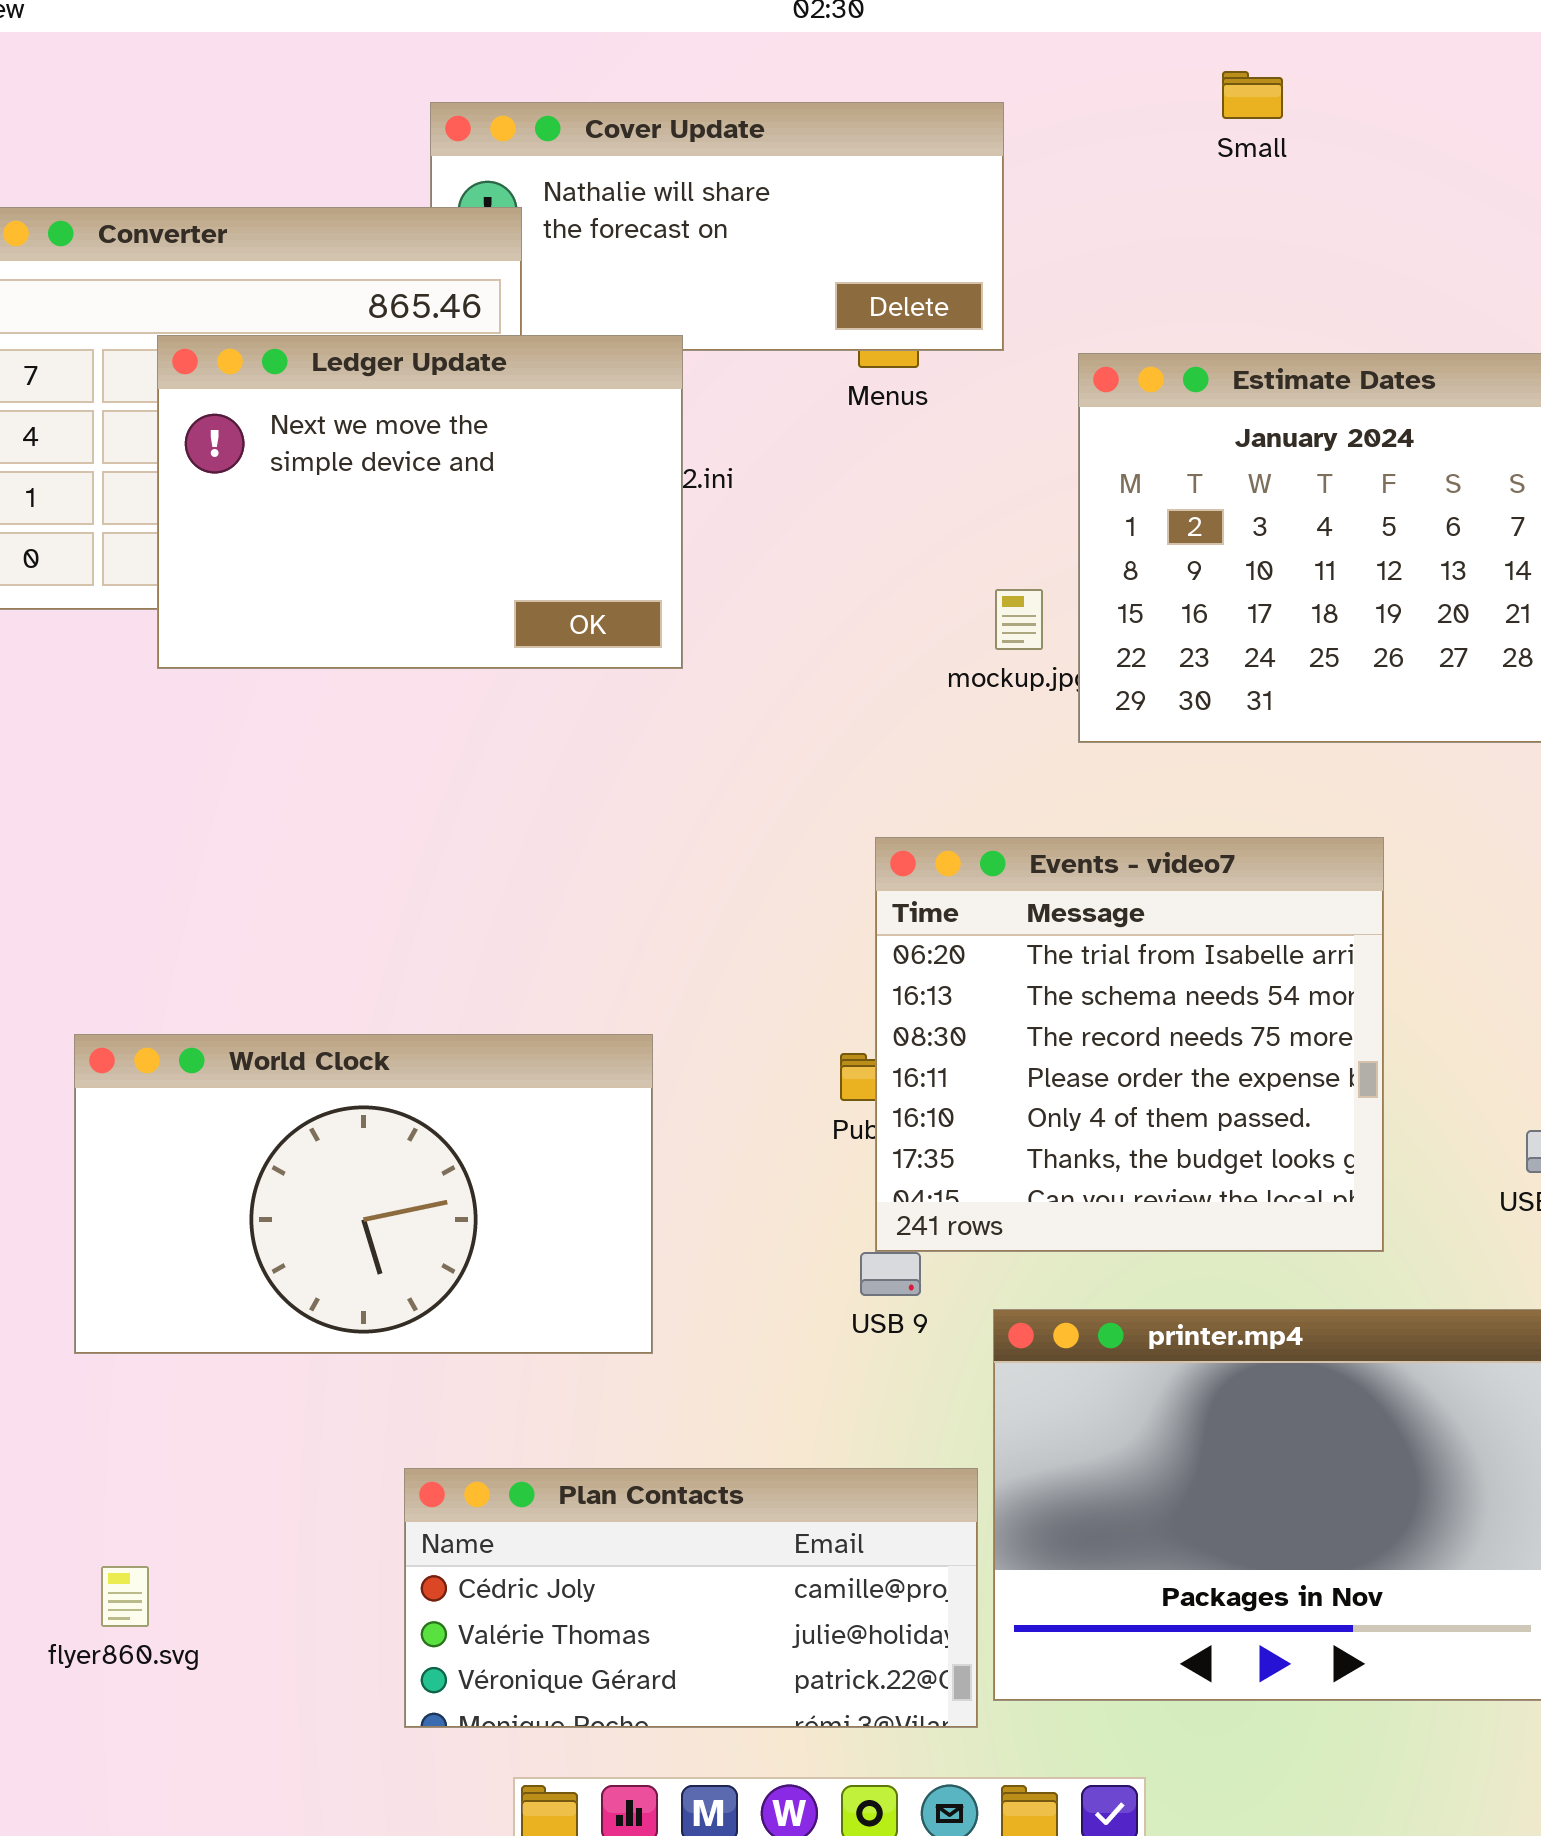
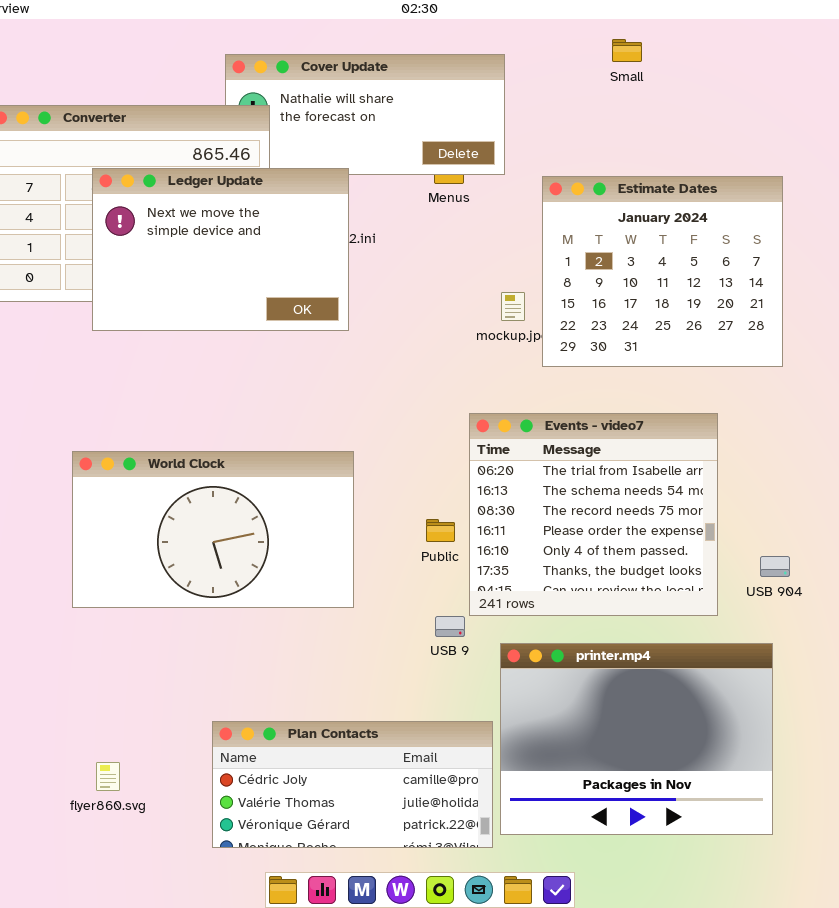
Events - video7: [875,837,1384,1252] -> [469,413,718,616], moved
World Clock: [74,1034,653,1354] -> [72,451,354,608], moved
flyer860.svg: [101,1566,149,1627] -> [96,762,120,791], moved

